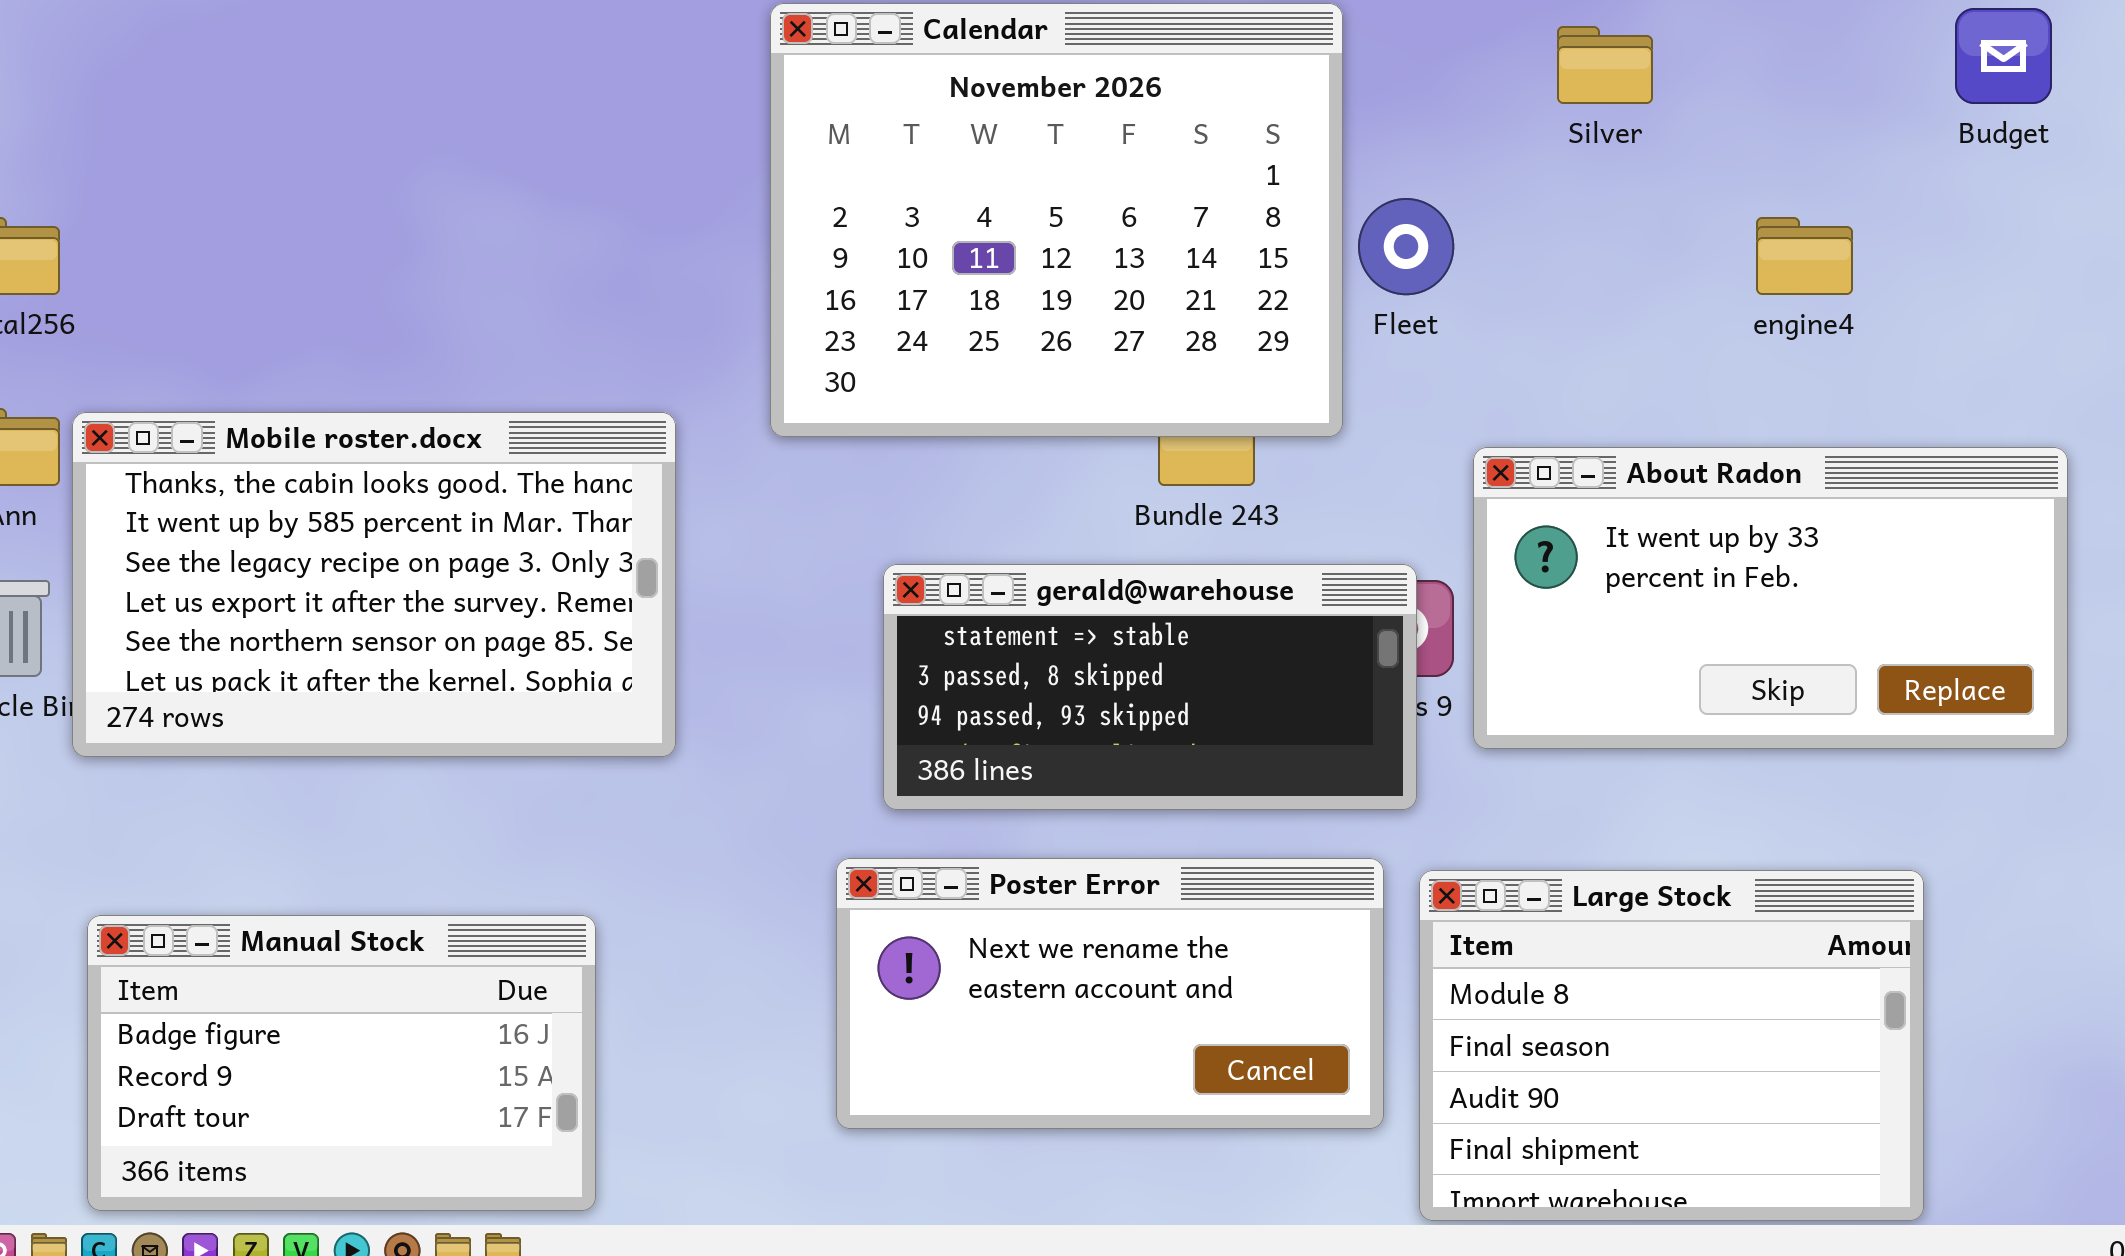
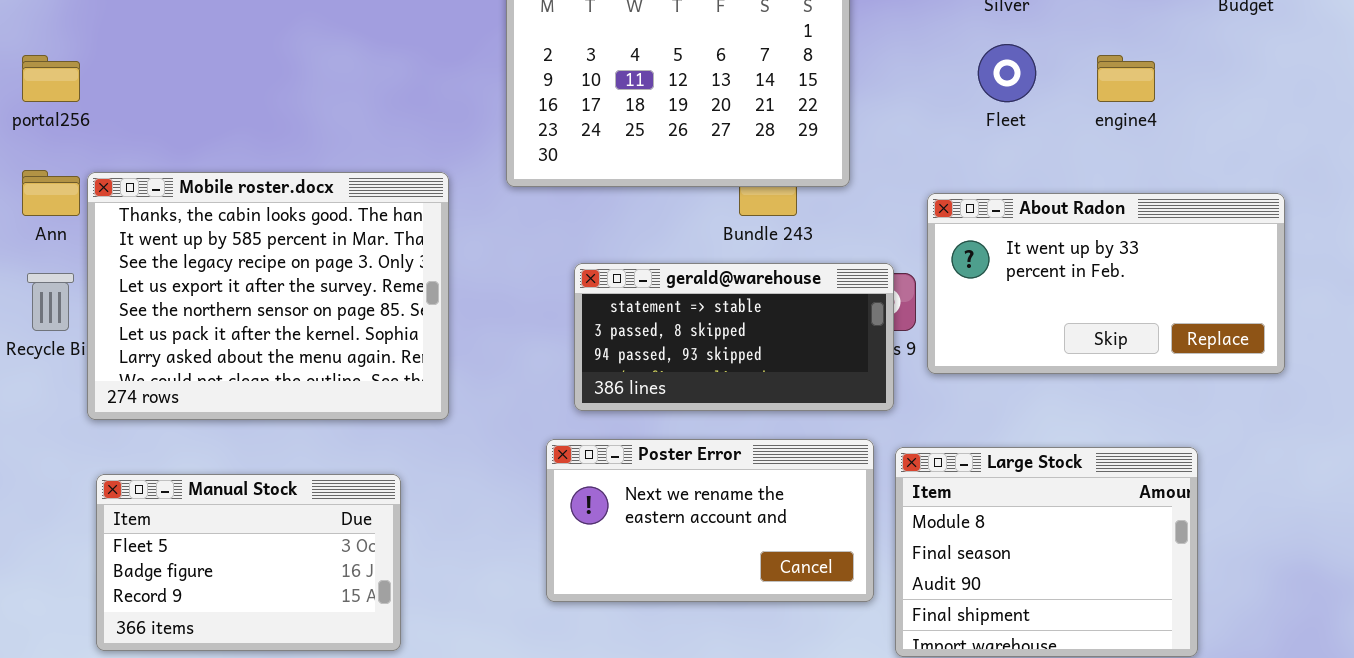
Fleet: [1358,198,1454,295] -> [978,44,1036,102], moved
Mobile roster.docx: [72,412,676,757] -> [87,172,449,420], resized
Manual Stock: [87,915,596,1211] -> [96,474,401,651], scrolled up 1 row

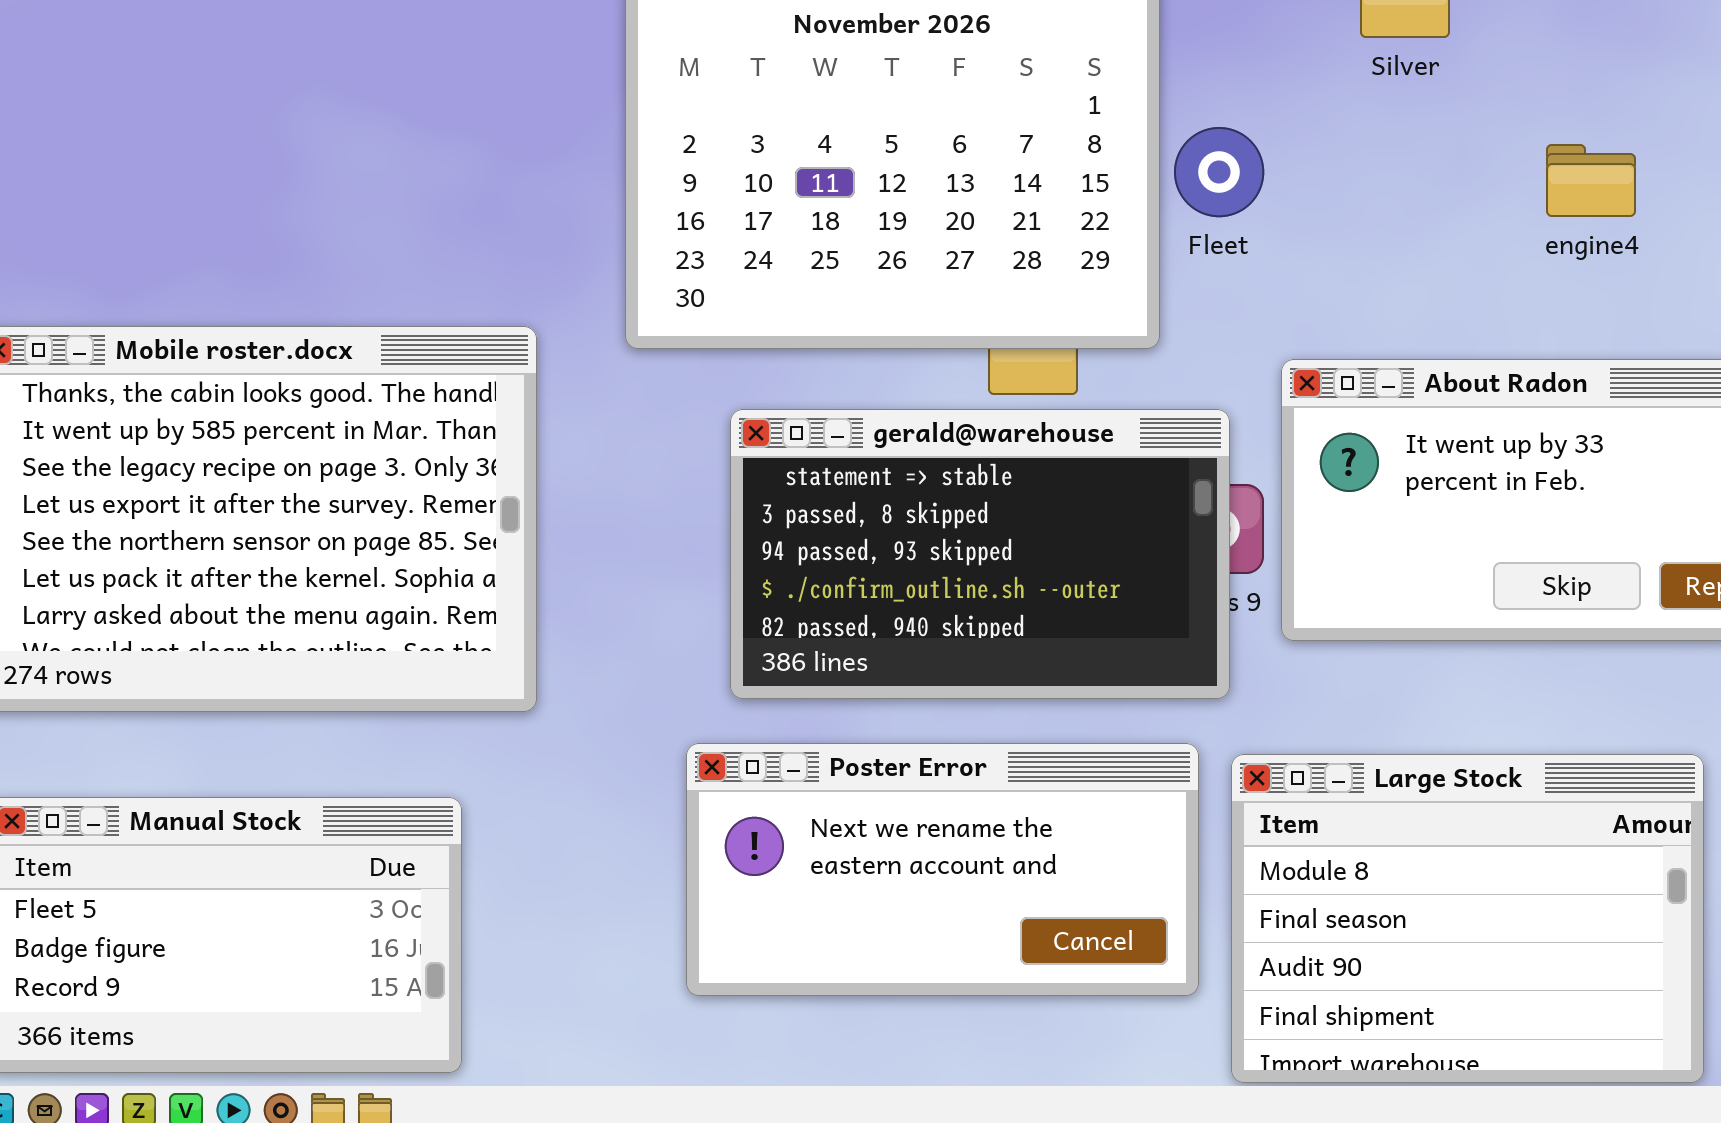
Fleet: [978,44,1036,102] -> [1174,127,1264,217], moved
gerald@warehouse: [574,263,894,411] -> [730,409,1230,699], resized

